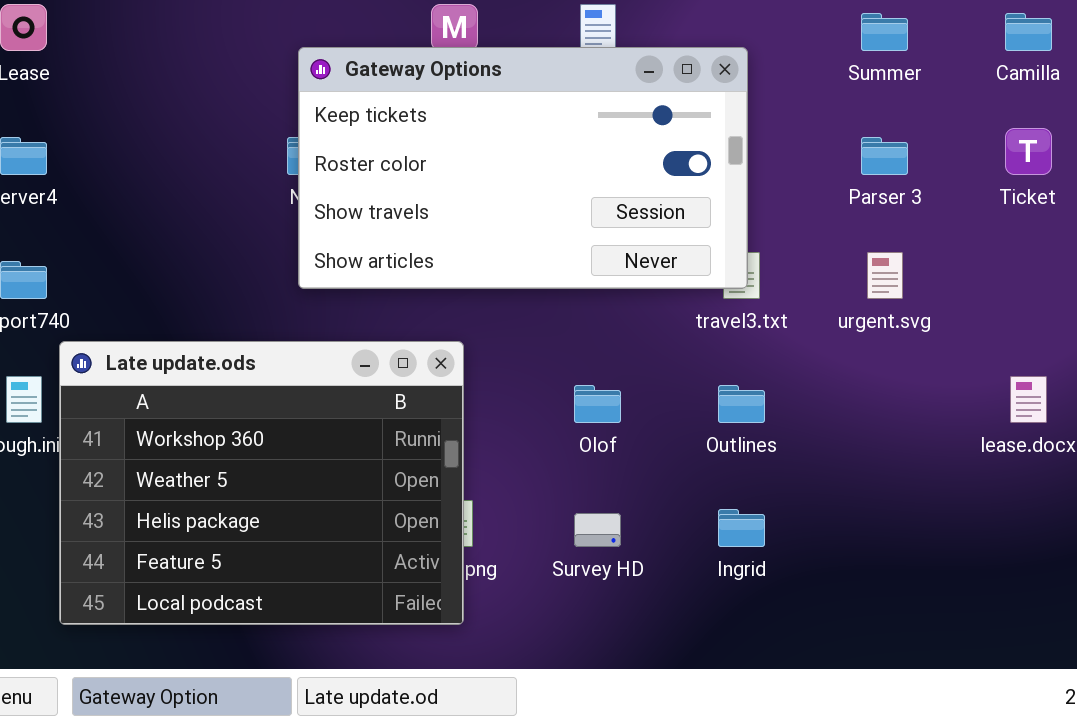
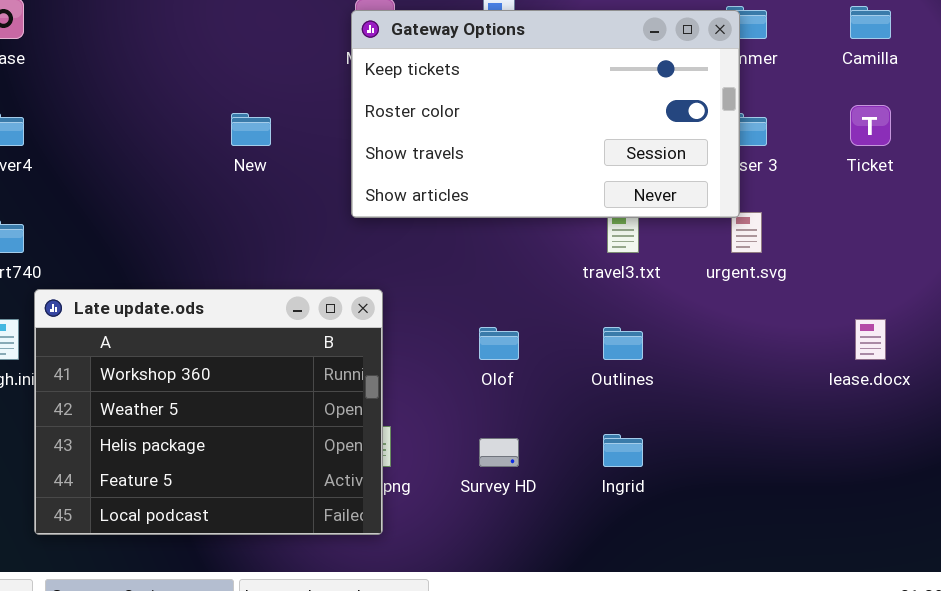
Gateway Options: [298,47,748,289] -> [351,10,740,218], moved

